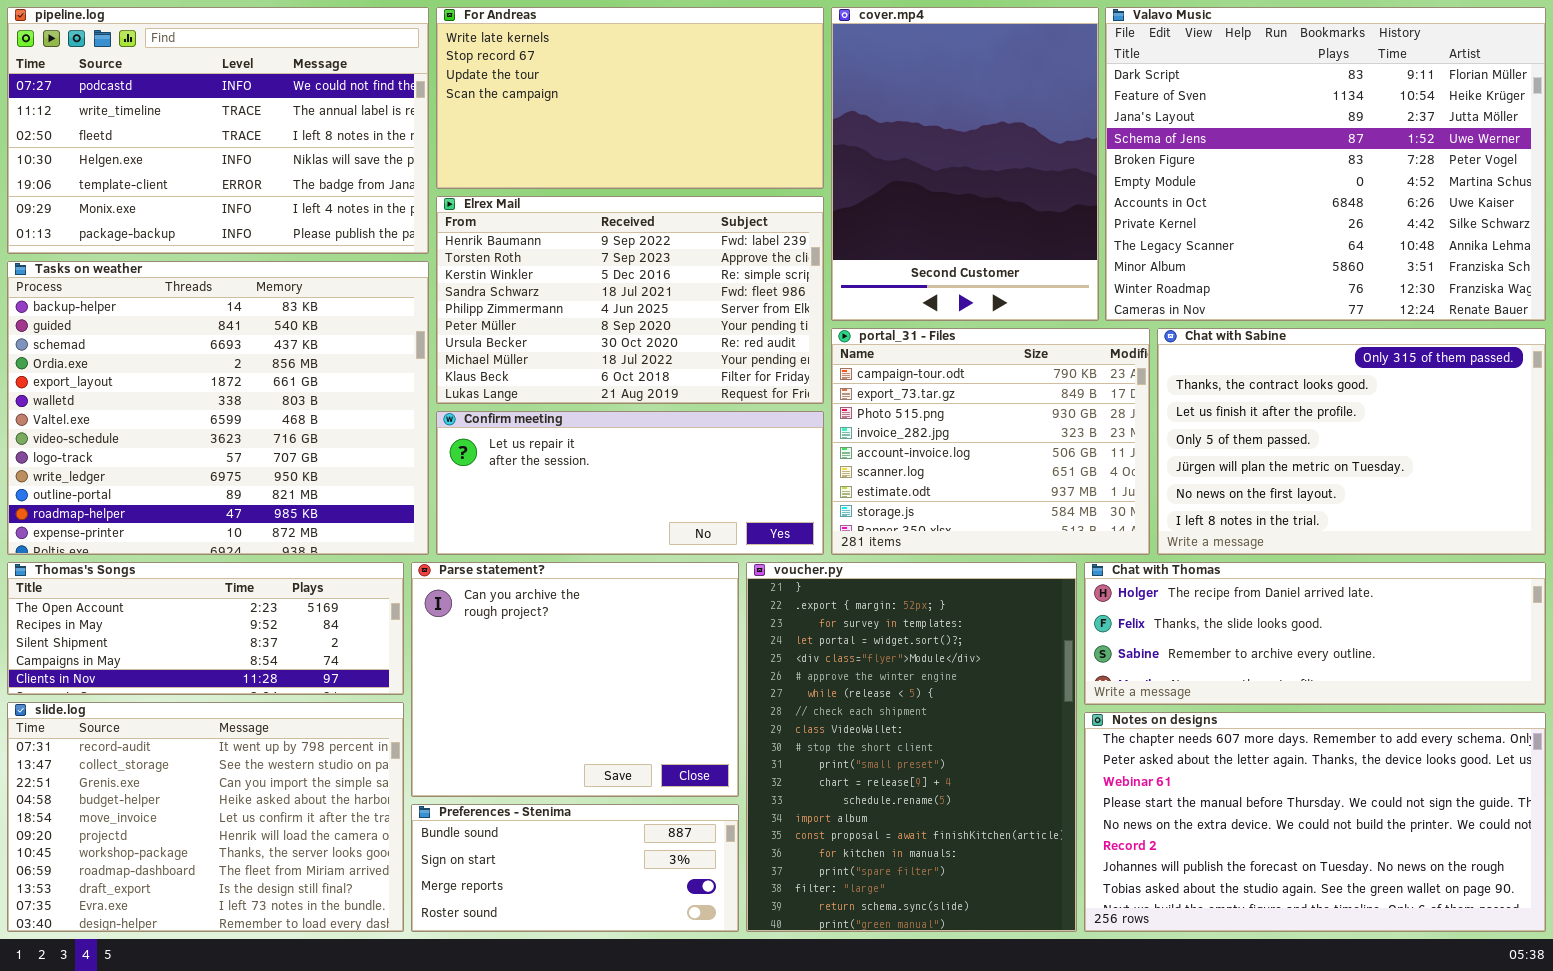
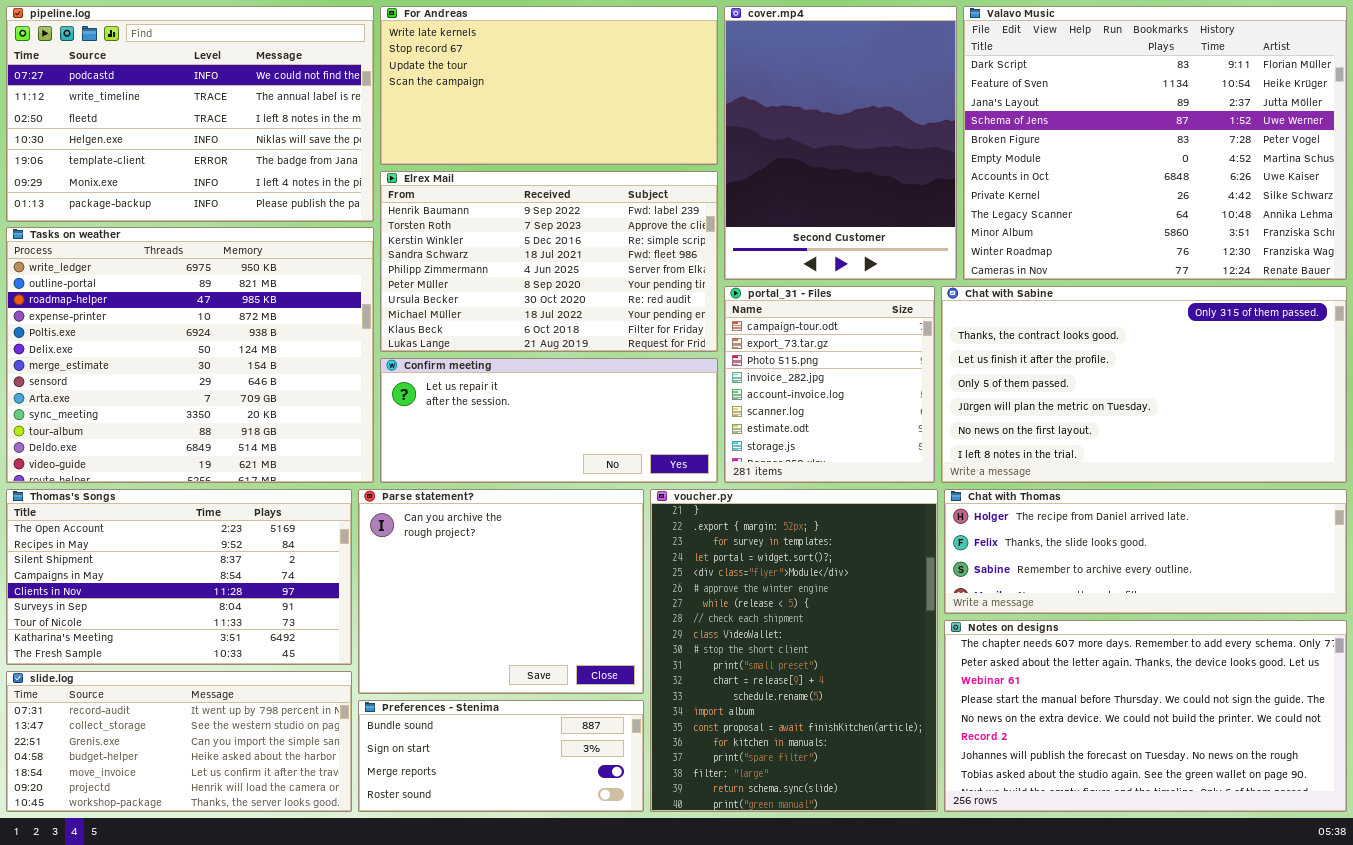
Tasks on weather: [7,261,429,555] -> [6,227,374,483], scrolled down 9 rows
portal_31 - Files: [831,328,1150,555] -> [724,286,935,483], resized
Chat with Sabine: [1157,328,1546,555] -> [941,286,1347,483], resized
Thomas's Songs: [7,562,404,695] -> [6,489,352,665], resized
slide.log: [7,702,404,932] -> [6,671,352,812], resized

